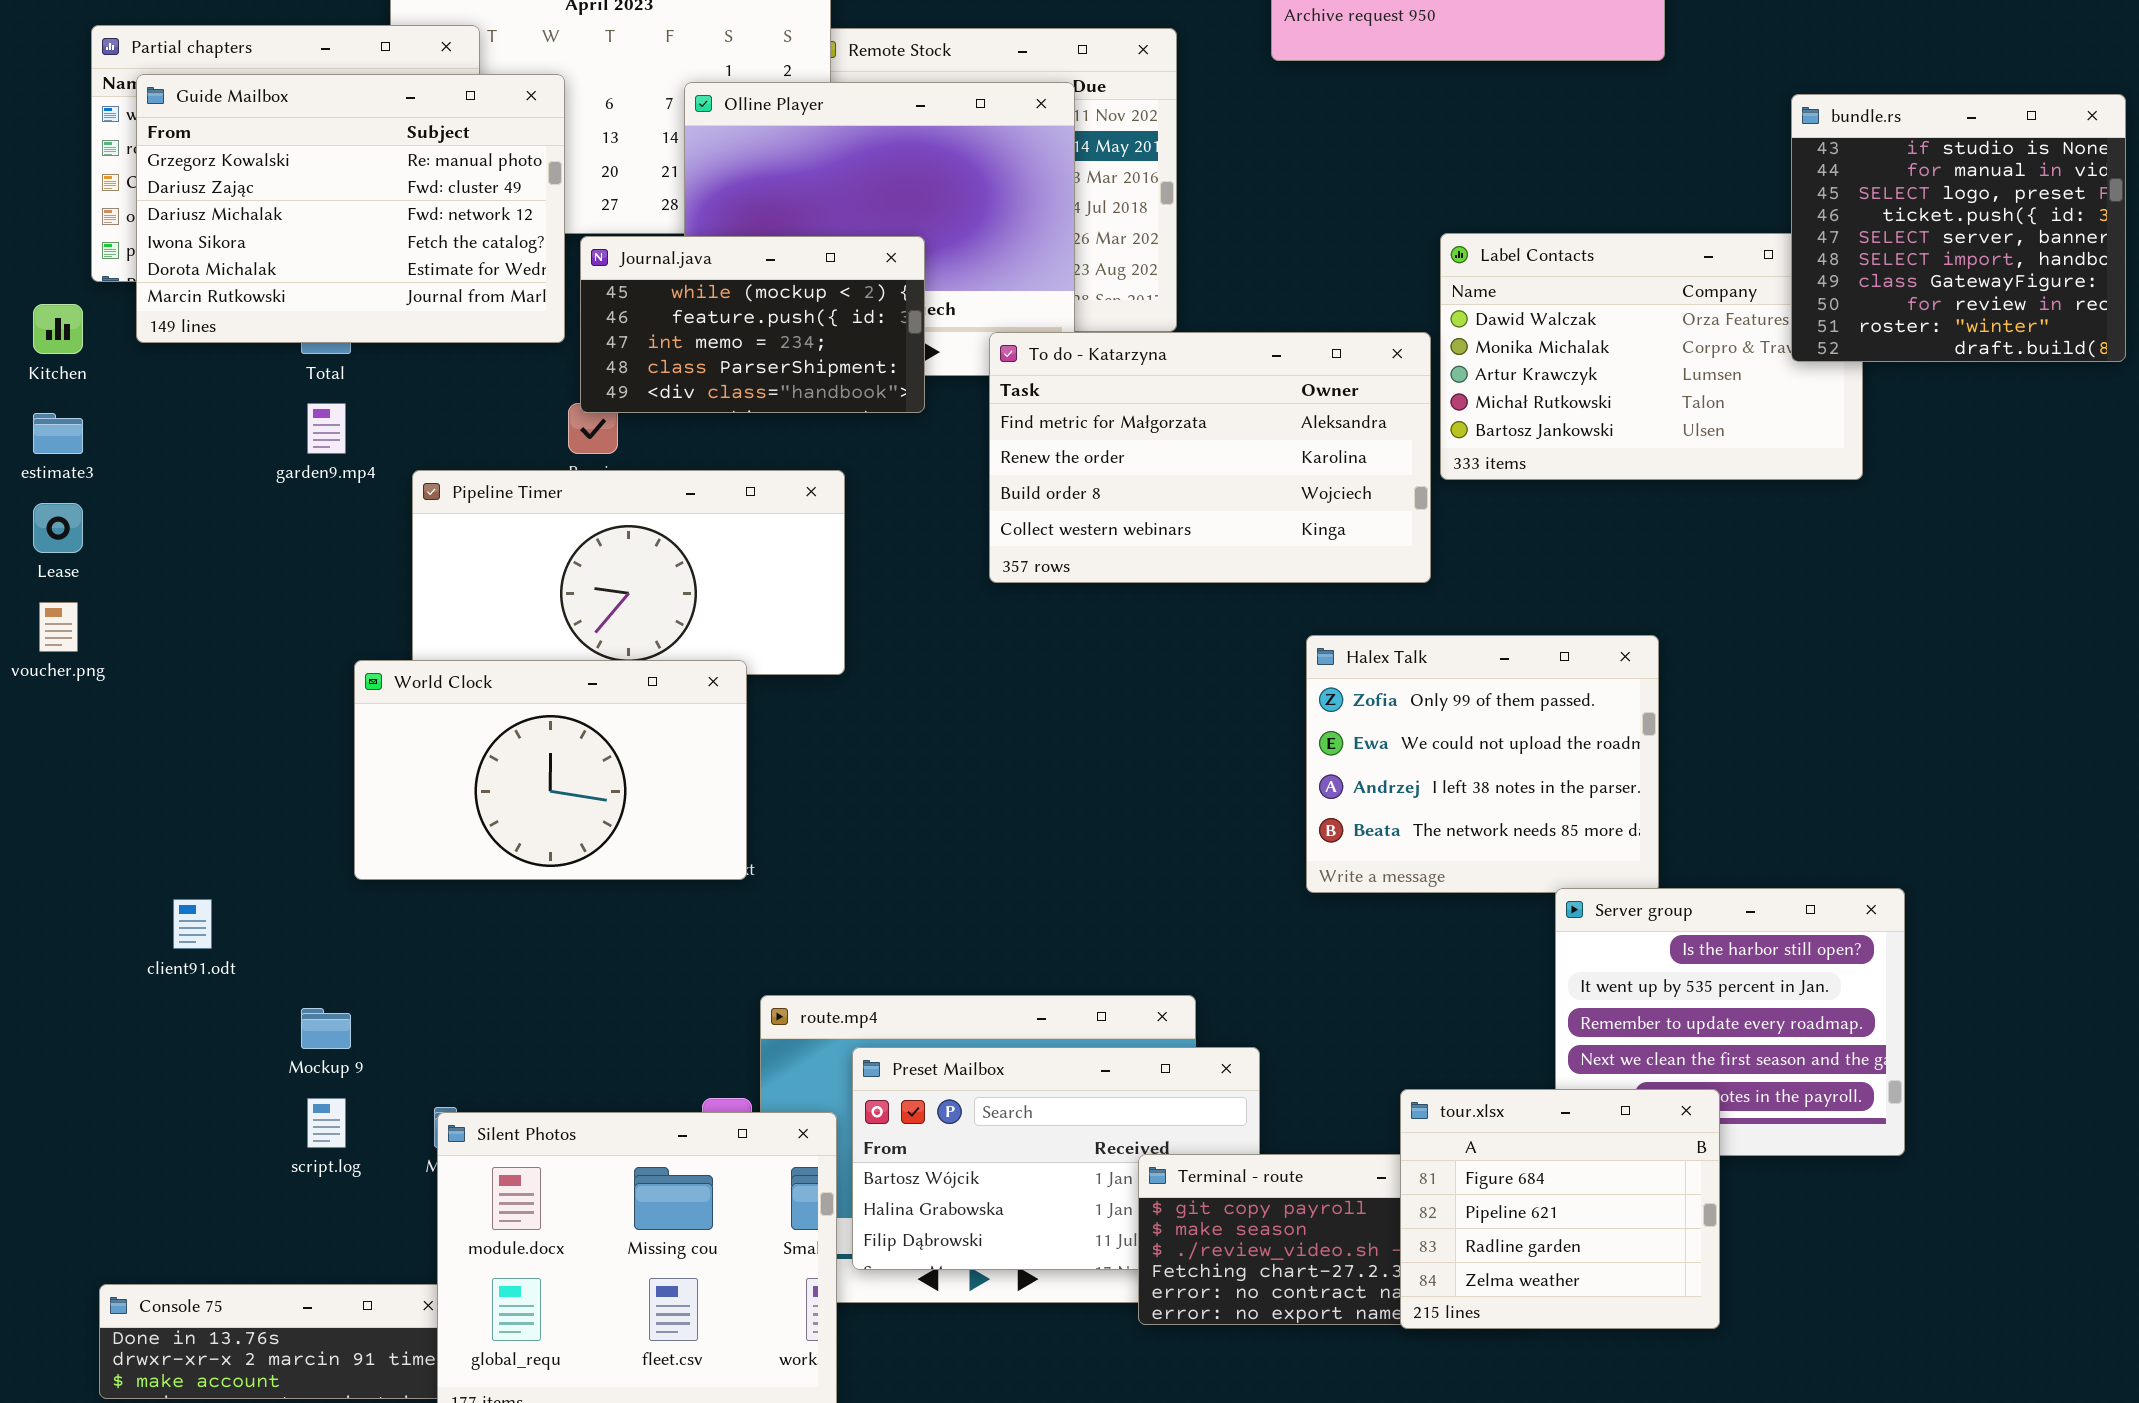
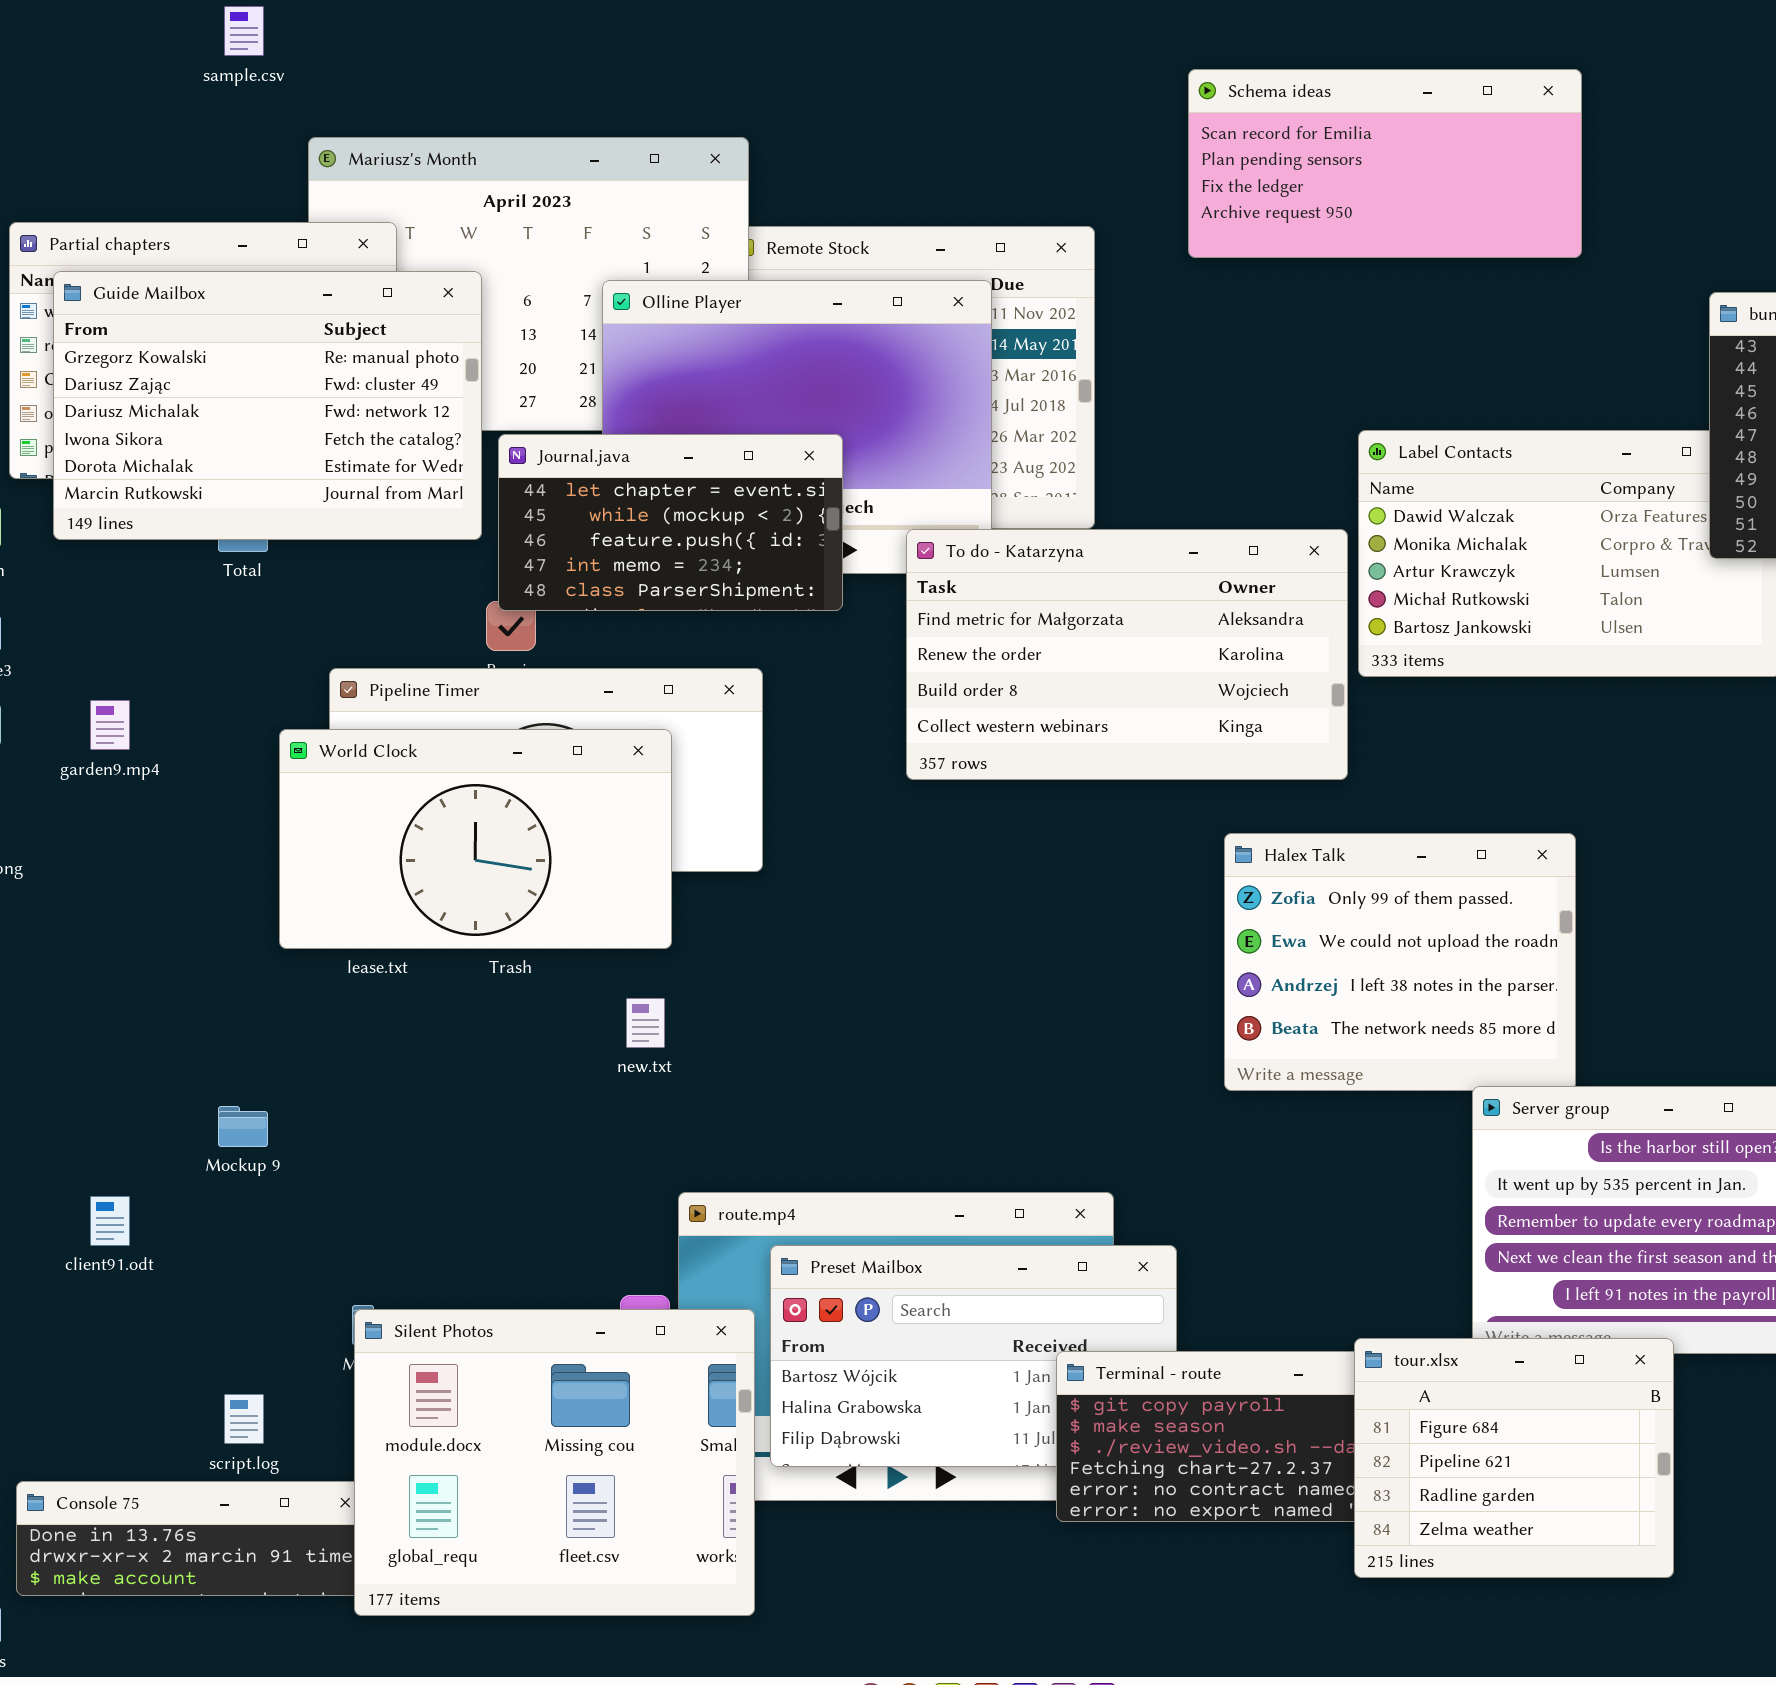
Journal.java: [580,236,925,413] -> [498,434,843,611], scrolled up 1 row
garden9.mp4: [307,403,346,454] -> [90,700,130,750], moved
World Clock: [354,660,747,880] -> [279,729,672,949], moved
client91.odt: [173,899,212,949] -> [90,1196,130,1246], moved
Mockup 9: [301,1008,351,1049] -> [218,1106,268,1147], moved
tour.xlsx: [1400,1089,1720,1329] -> [1354,1338,1674,1578], moved
script.log: [307,1098,346,1148] -> [224,1394,264,1444], moved

